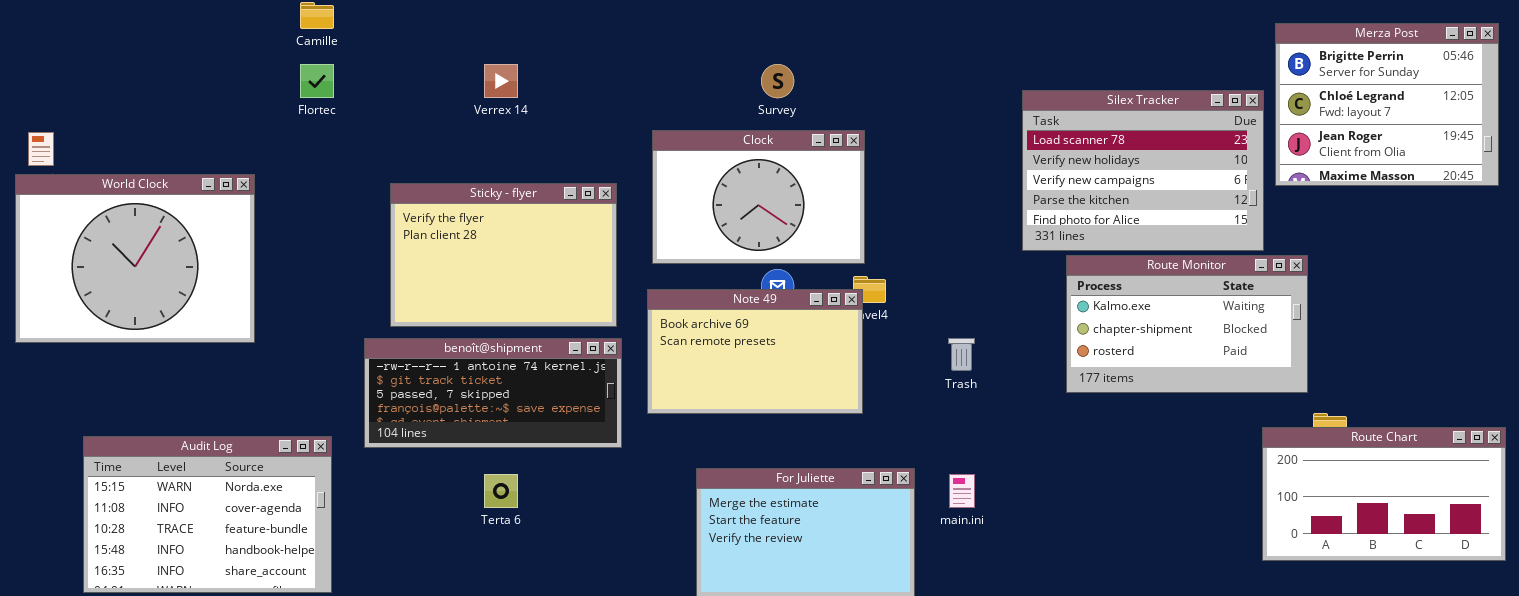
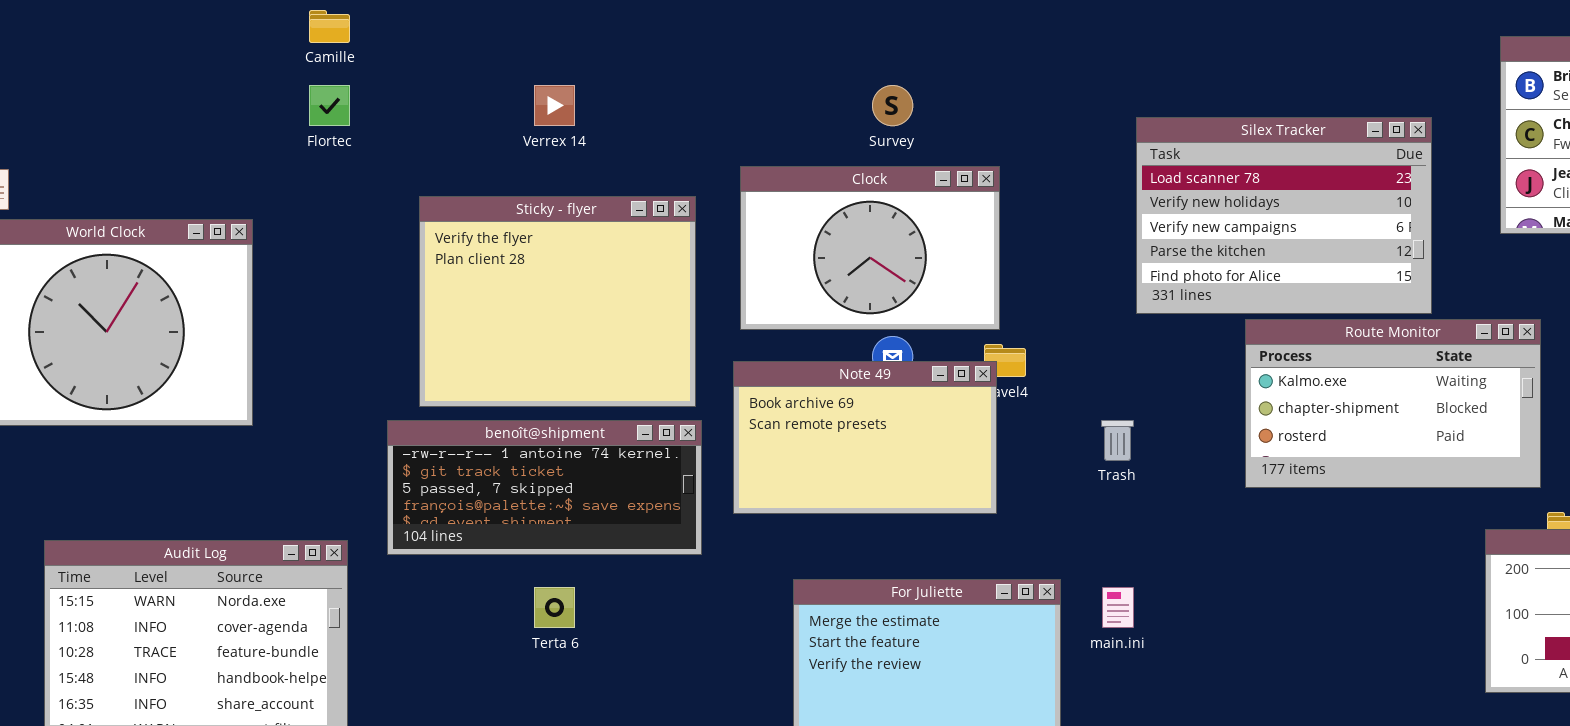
Silex Tracker: [1022,90,1264,251] -> [1136,117,1432,314], moved
Sticky - flyer: [390,183,617,327] -> [419,196,696,407], resized

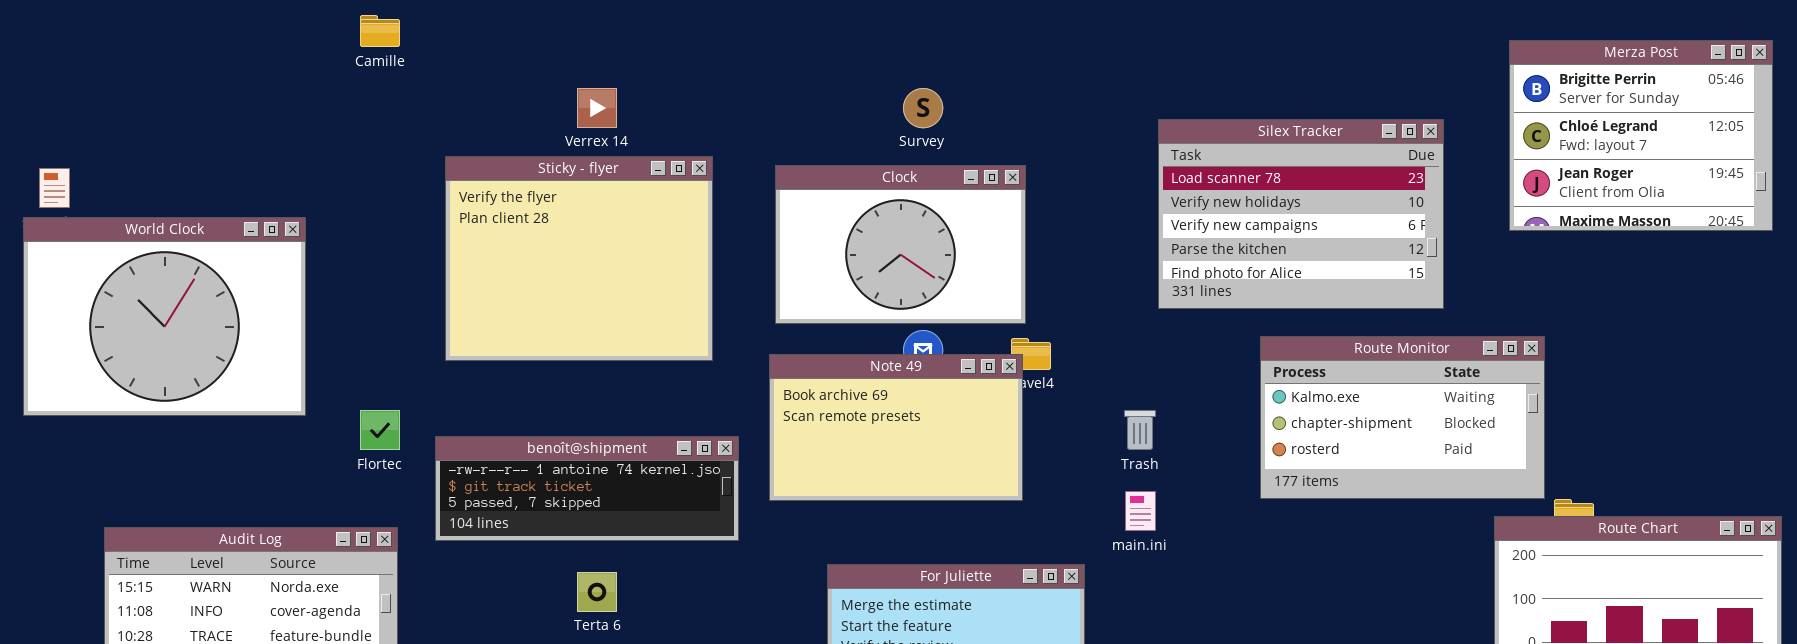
Flortec: [309,85,350,126] -> [360,410,400,450], moved
Sticky - flyer: [419,196,696,407] -> [445,156,713,361], moved
Route Monitor: [1245,319,1541,488] -> [1260,336,1545,499], moved
benoît@shipment: [387,420,702,555] -> [435,436,739,541], resized
main.ini: [1102,587,1134,628] -> [1125,491,1156,531], moved

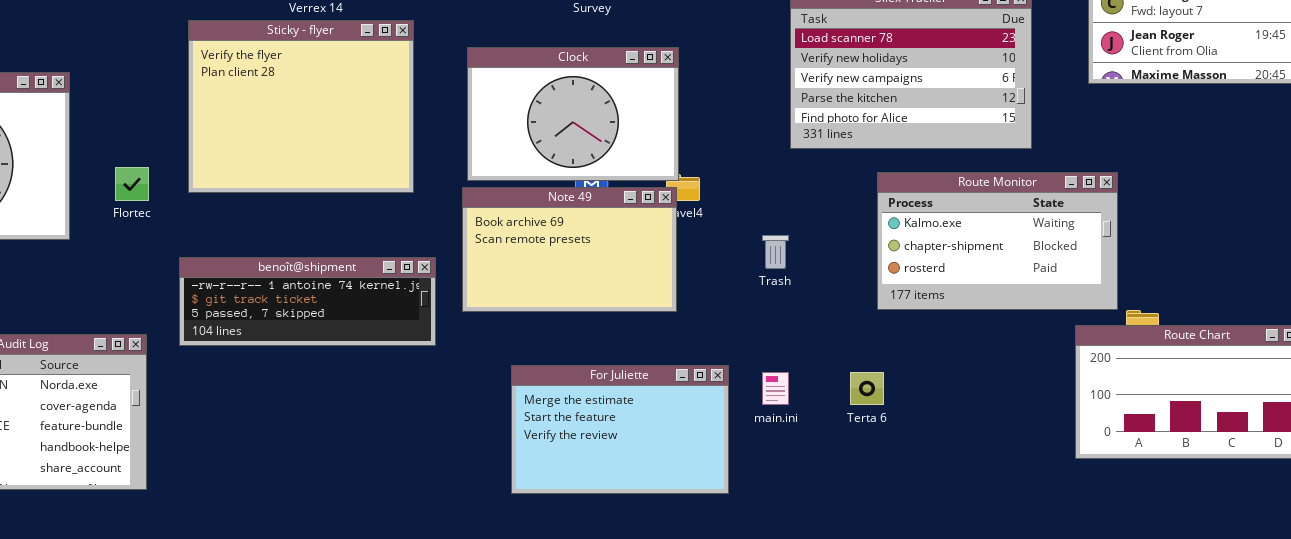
Clock: [775,165,1026,324] -> [467,47,679,181], moved
Flortec: [360,410,400,450] -> [115,167,149,201], moved
main.ini: [1125,491,1156,531] -> [762,372,789,405], moved
Terta 6: [577,572,617,612] -> [850,372,884,405], moved

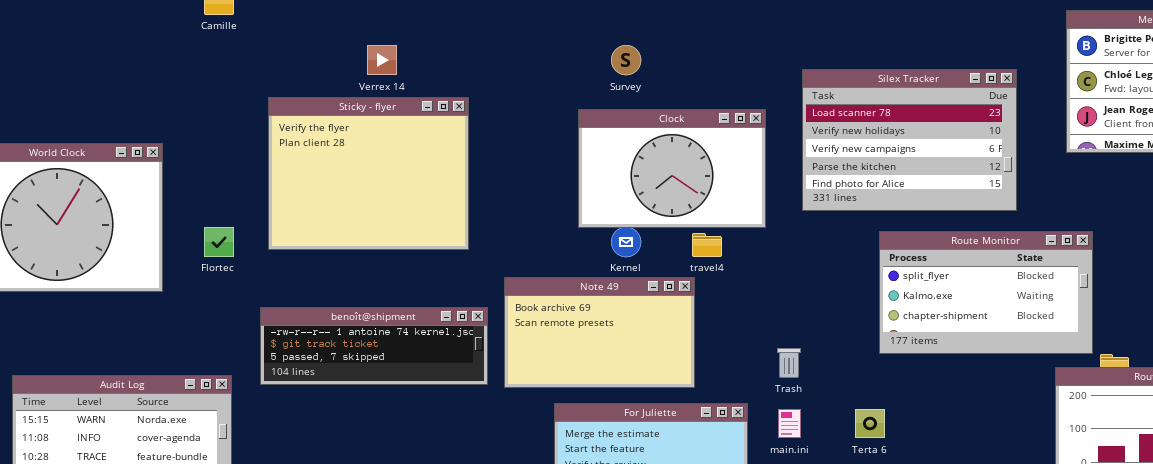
Clock: [467,47,679,181] -> [578,109,766,228], moved
Route Monitor: [877,172,1118,310] -> [879,231,1093,354], scrolled up 1 row
Note 49: [462,187,677,312] -> [504,277,695,388], moved
Trash: [762,235,789,269] -> [777,348,801,378], moved

